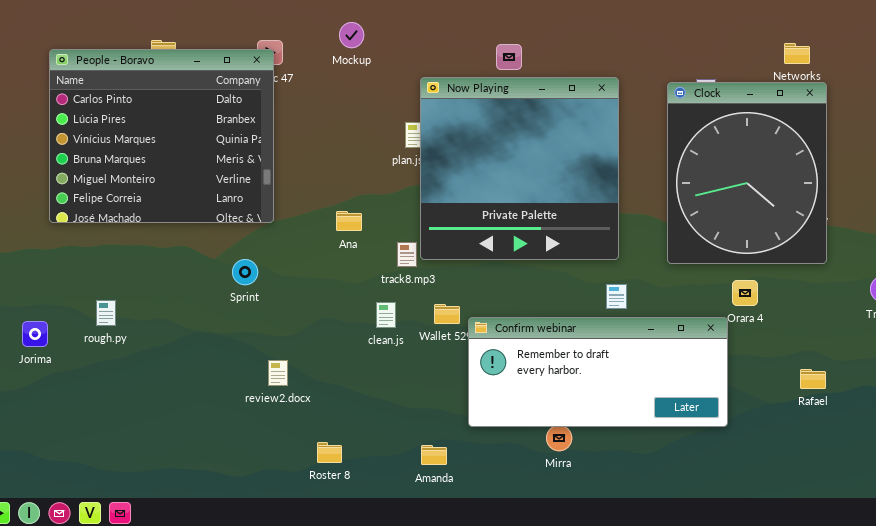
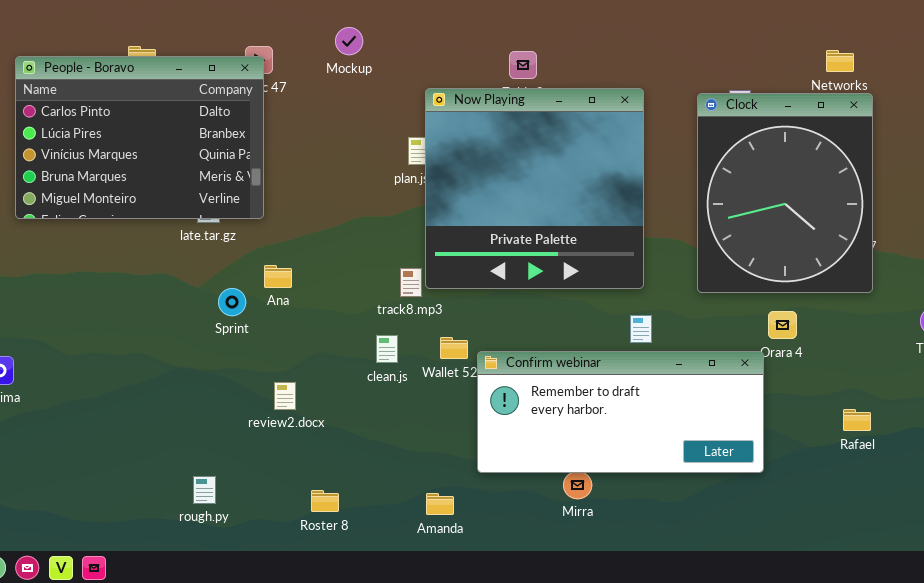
People - Boravo: [49,49,274,223] -> [15,56,264,219], resized
Ana: [336,211,362,231] -> [264,265,292,288], moved
rough.py: [96,300,116,326] -> [193,476,216,504], moved
review2.docx: [268,360,288,386] -> [274,382,296,410], moved

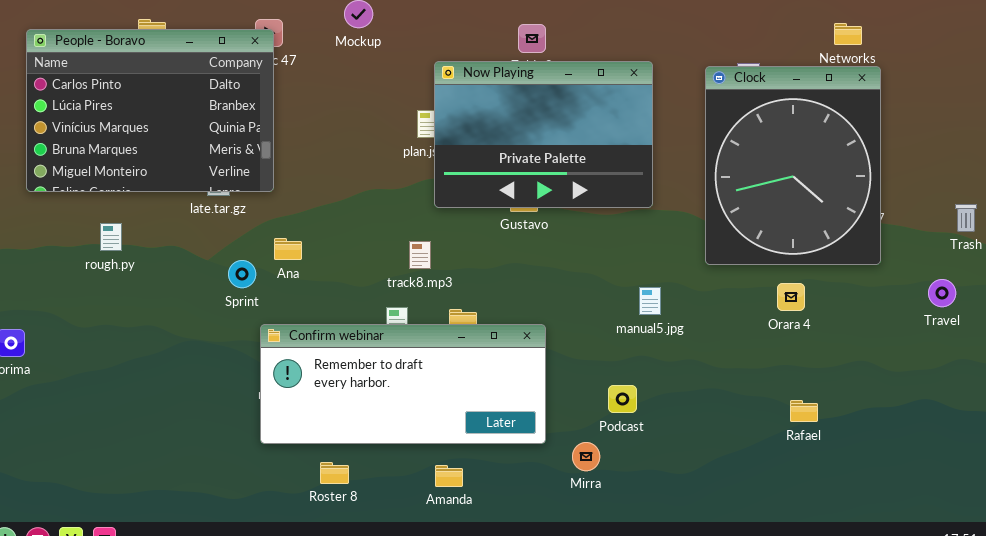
Now Playing: [425,88,644,289] -> [434,61,653,208], resized
Confirm webinar: [477,351,764,473] -> [260,324,546,444], moved
Rafael: [843,409,871,431] -> [790,400,818,422], moved
rough.py: [193,476,216,504] -> [100,223,122,251], moved

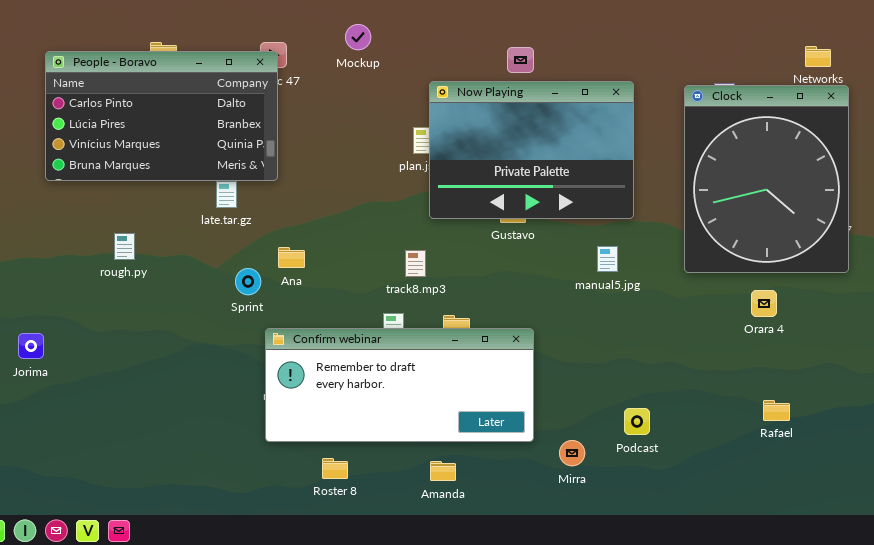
People - Boravo: [26,29,274,192] -> [45,51,278,181], resized
manual5.jpg: [639,287,661,315] -> [597,246,618,272], moved
Podcast: [608,385,637,413] -> [624,408,650,435], moved

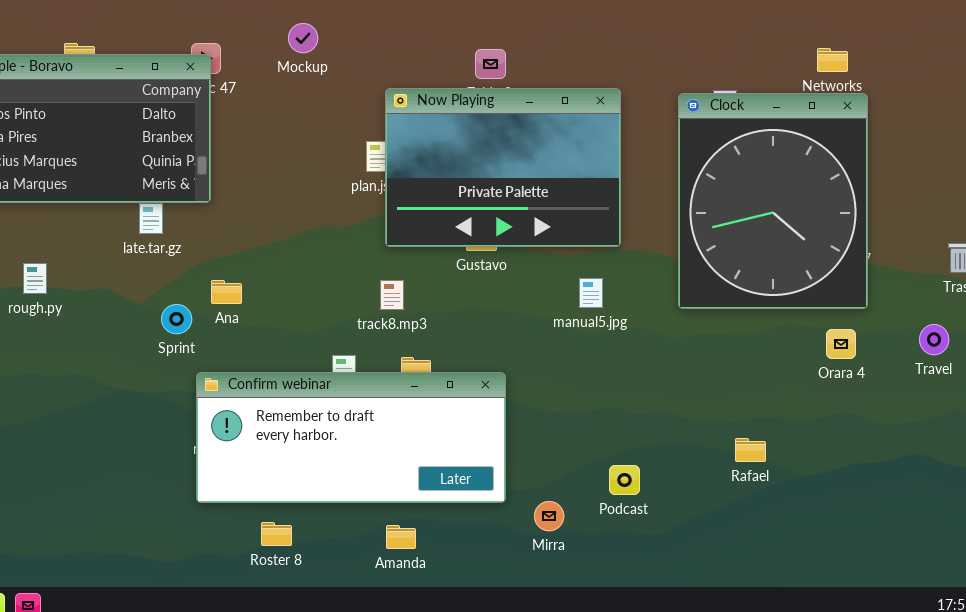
track8.mp3: [405,250,426,277] -> [380,280,404,310], moved
Orara 4: [751,290,777,317] -> [826,329,856,359], moved
Rafael: [763,400,790,421] -> [735,438,766,462], moved

